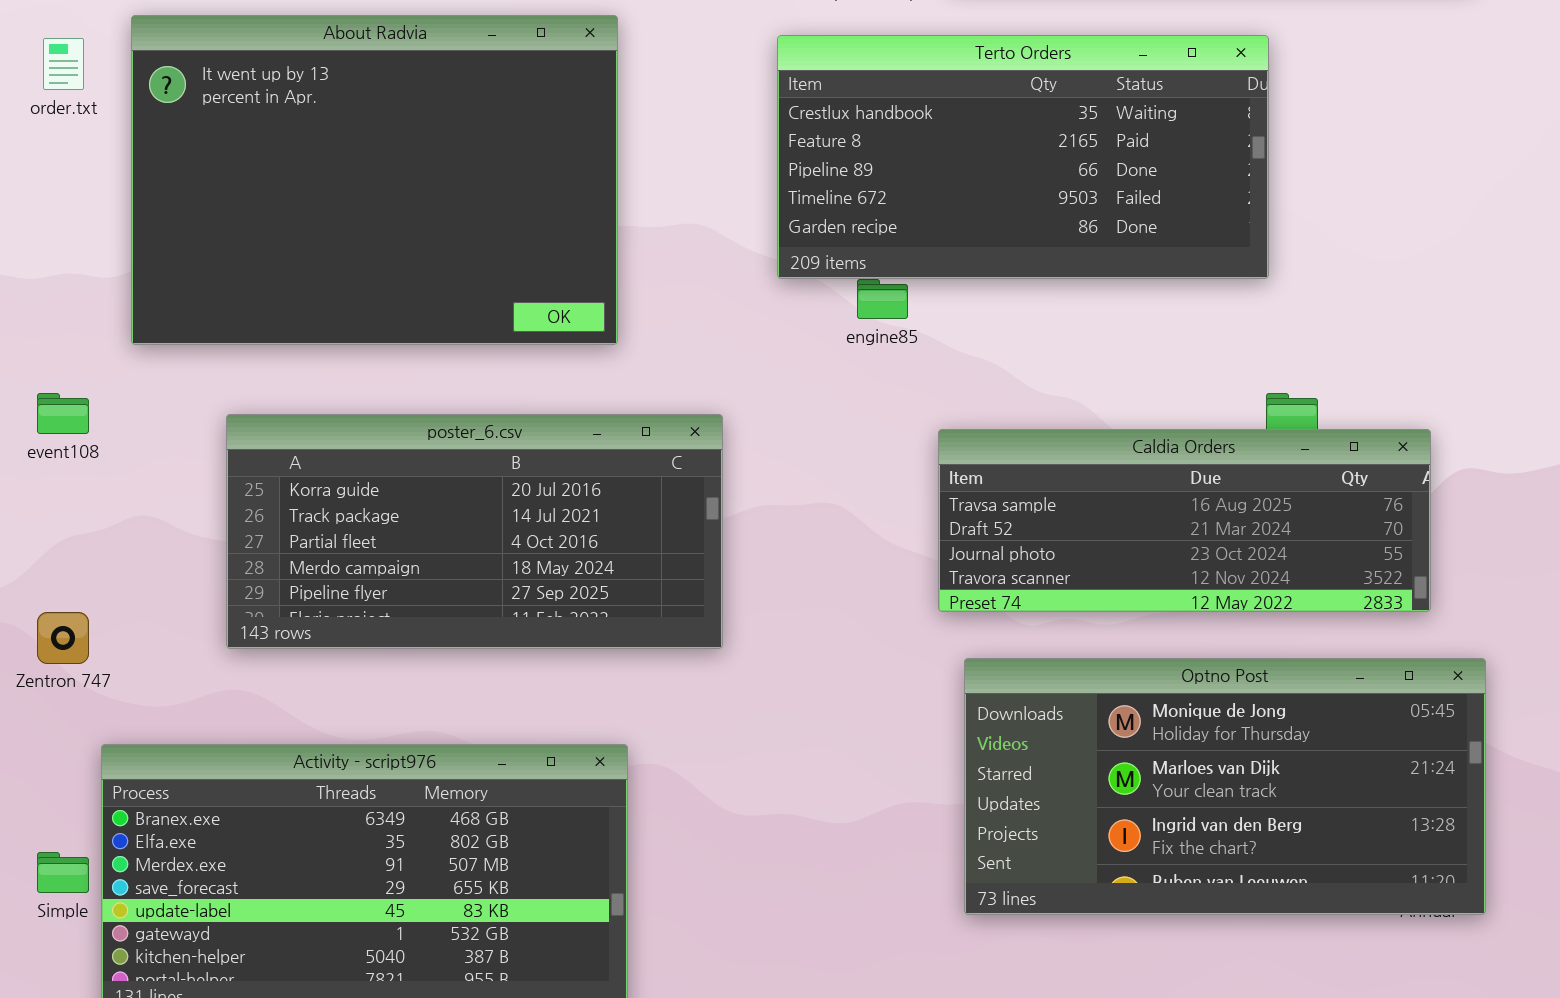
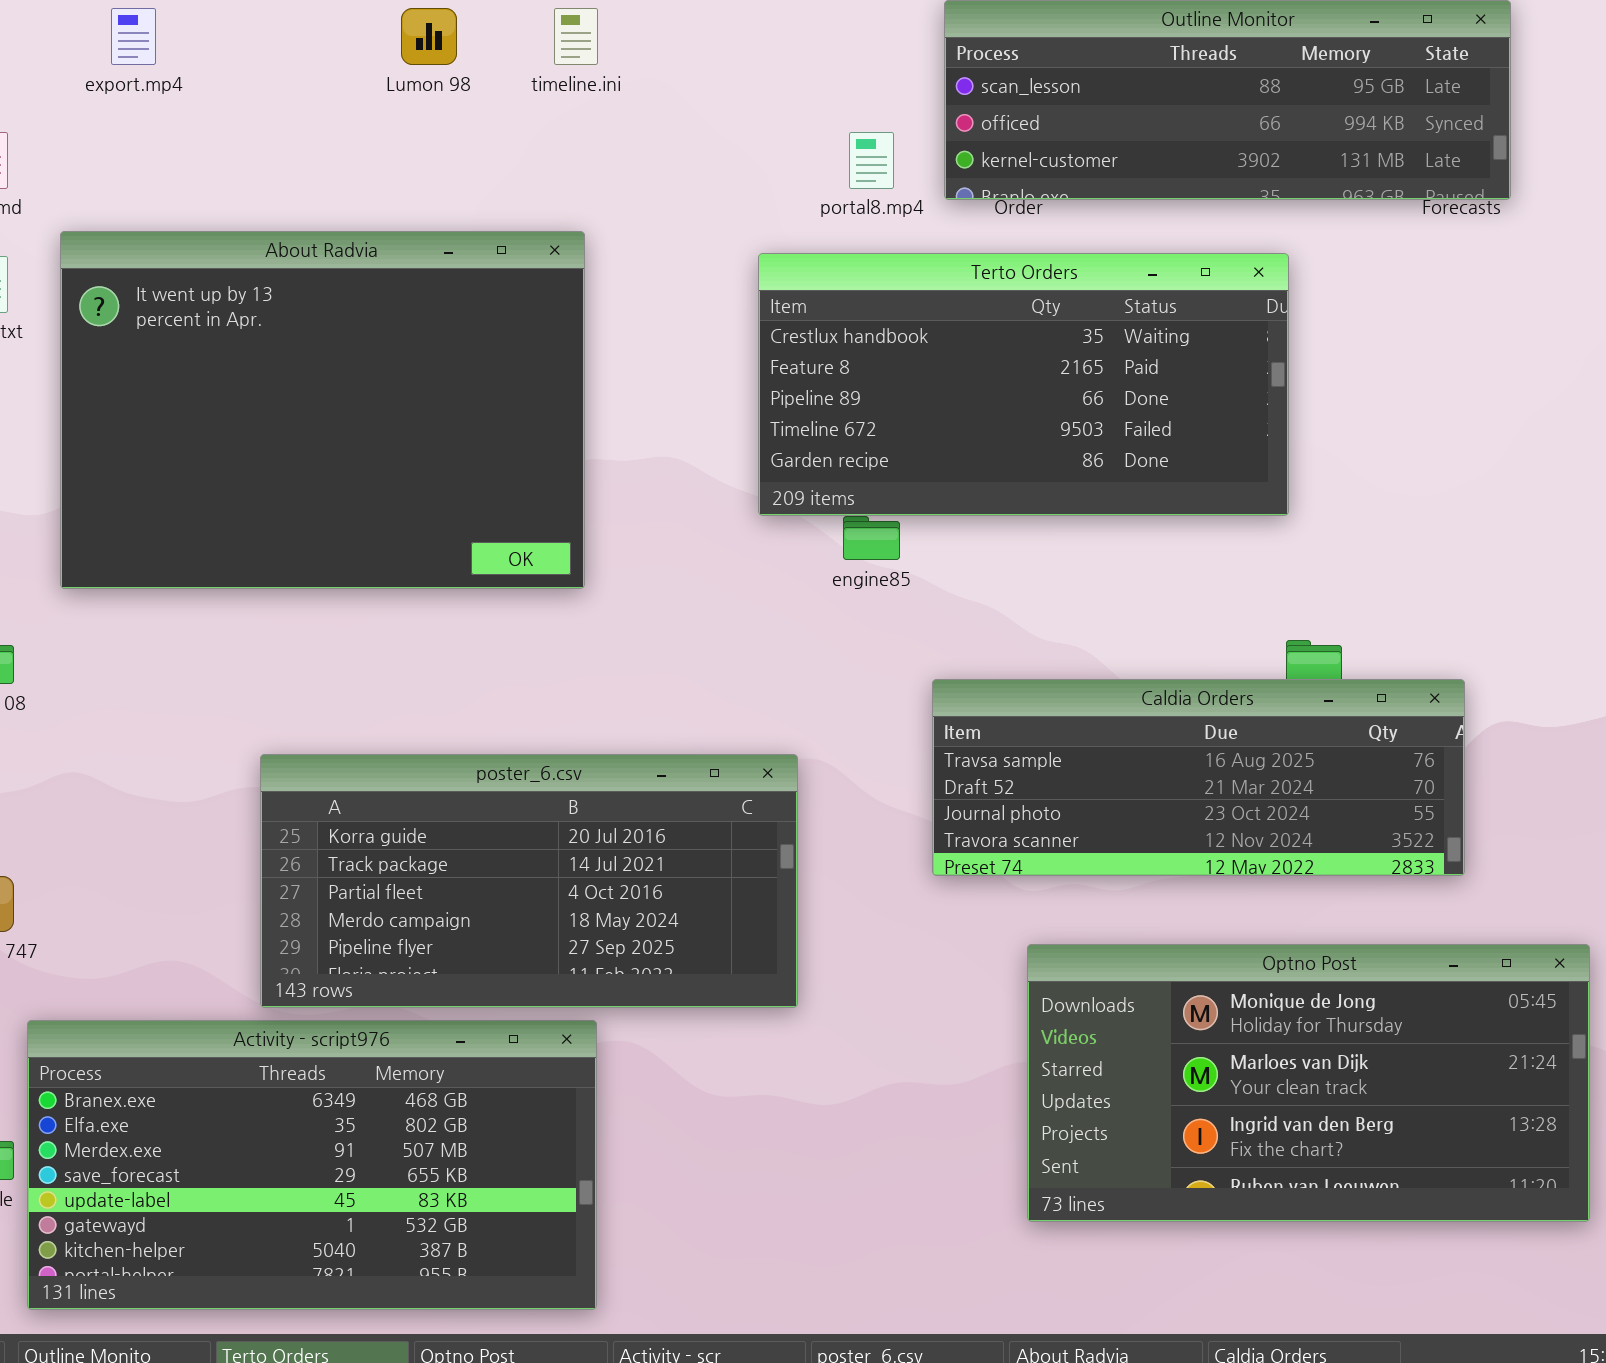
poster_6.csv: [226,414,723,649] -> [260,754,798,1008], moved
Optno Post: [964,658,1486,915] -> [1027,944,1590,1222], moved

